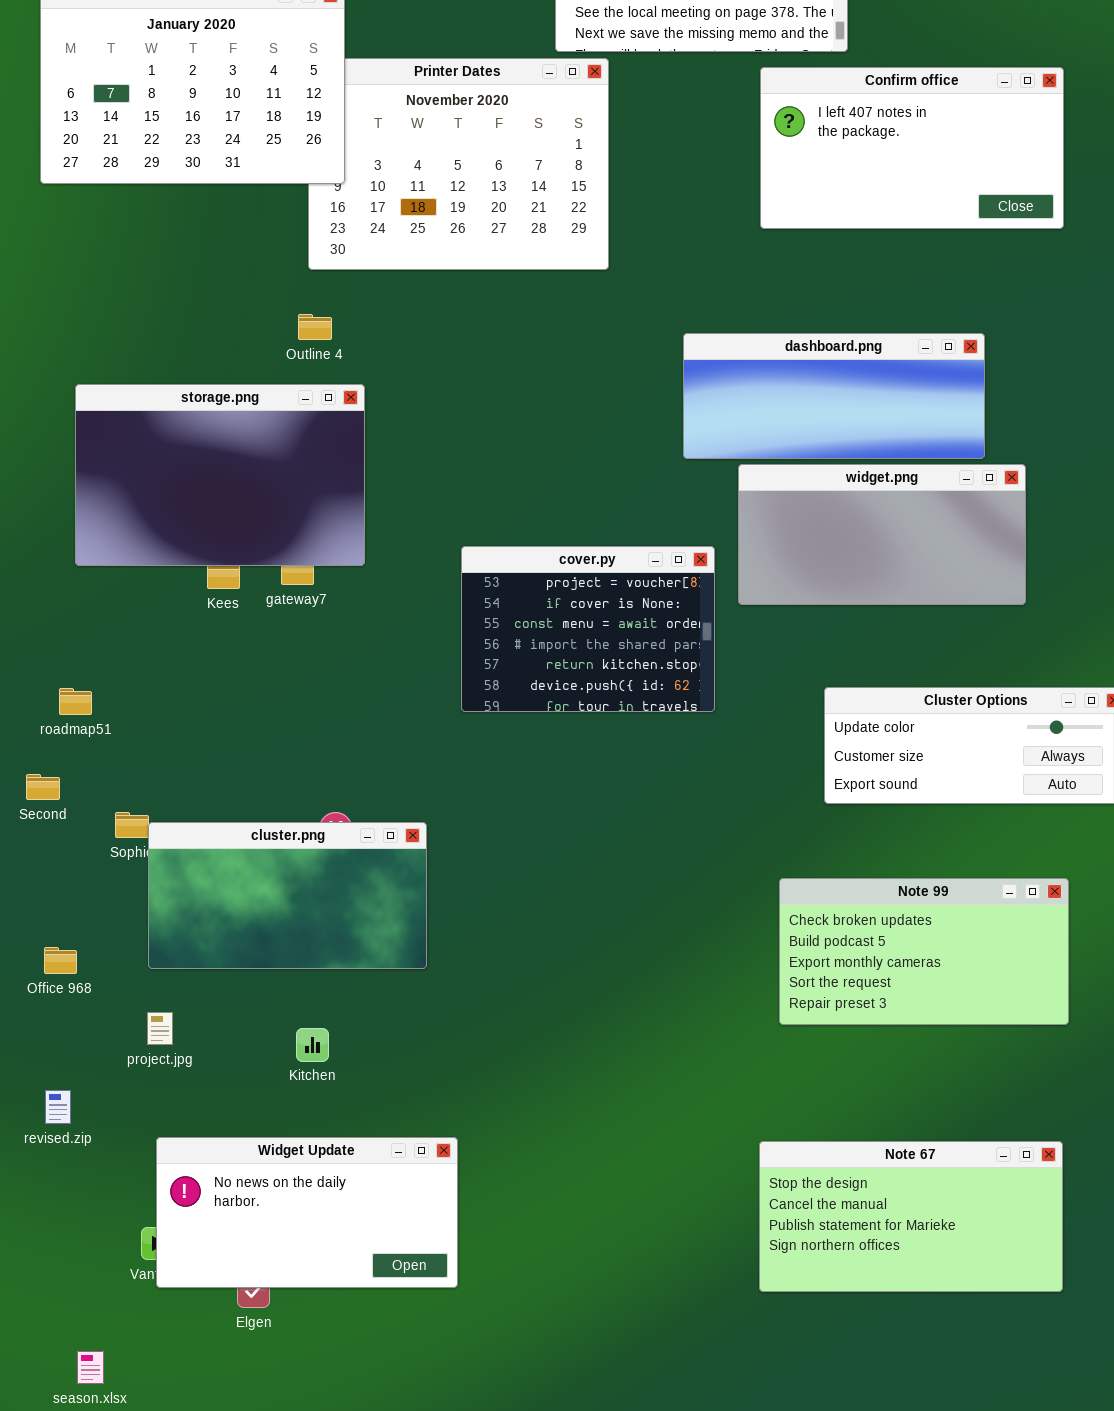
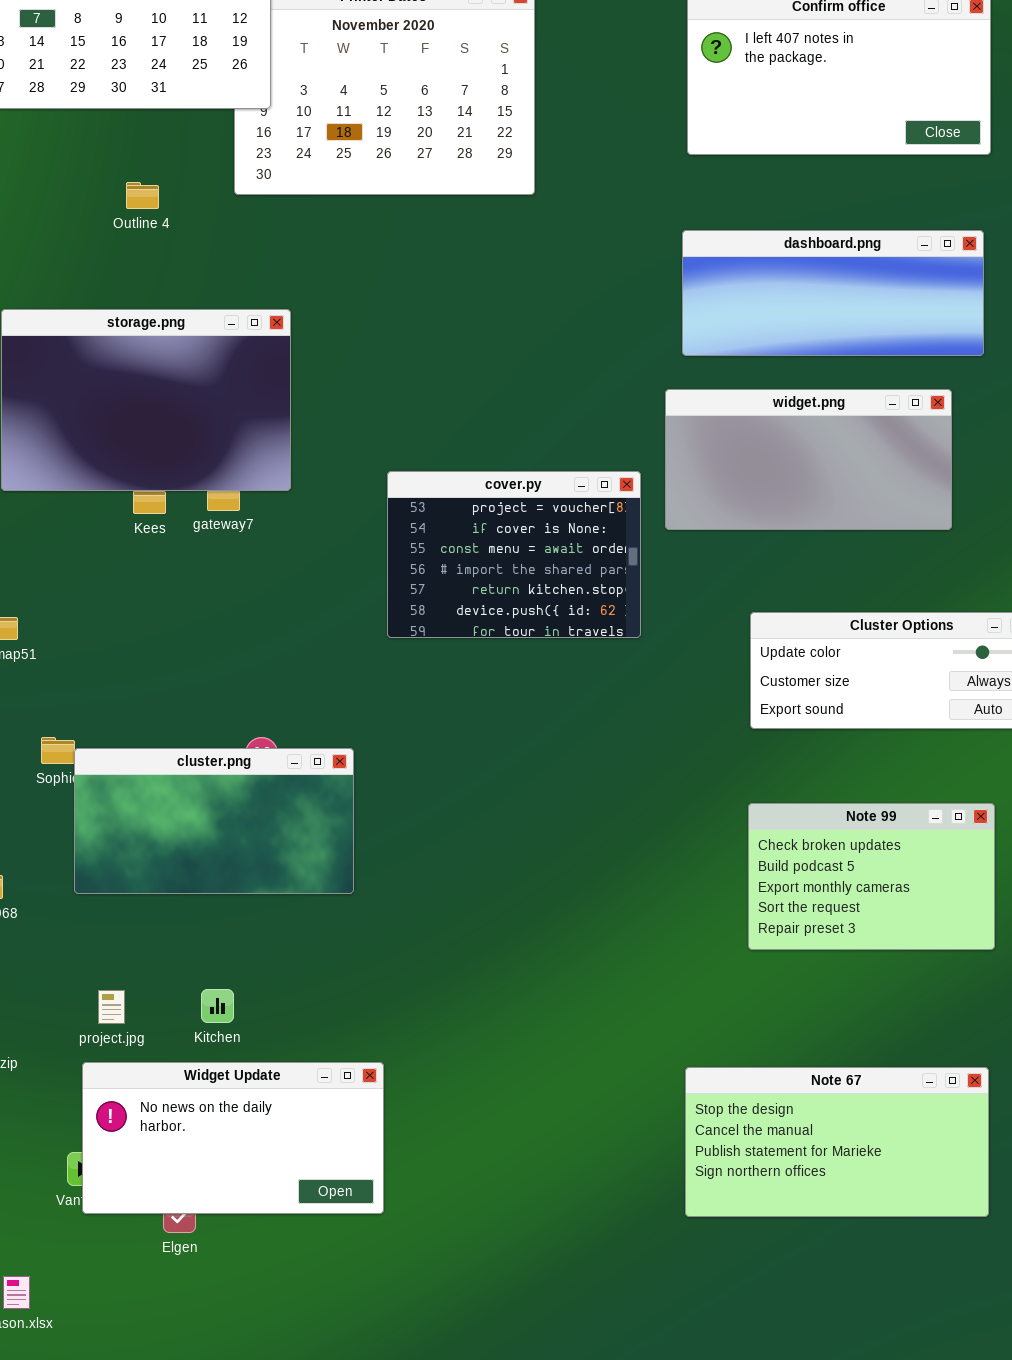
Outline 4: [298,314,332,340] -> [126,182,159,209], moved
dashboard.png: [683,333,985,459] -> [682,230,984,356], moved
Note 99: [779,878,1069,1025] -> [748,803,995,950], resized
project.jpg: [147,1012,173,1045] -> [98,990,125,1024], moved
Kitchen: [296,1028,329,1062] -> [201,989,234,1023], moved

